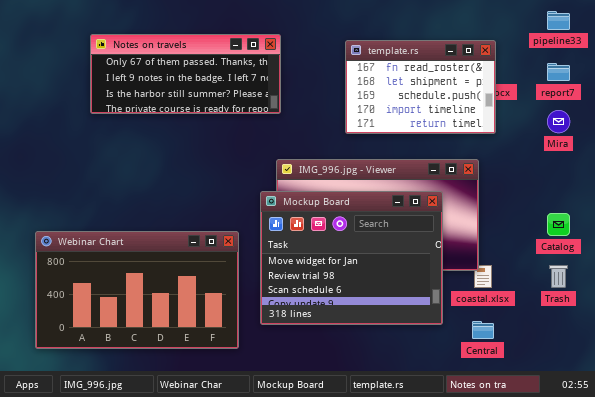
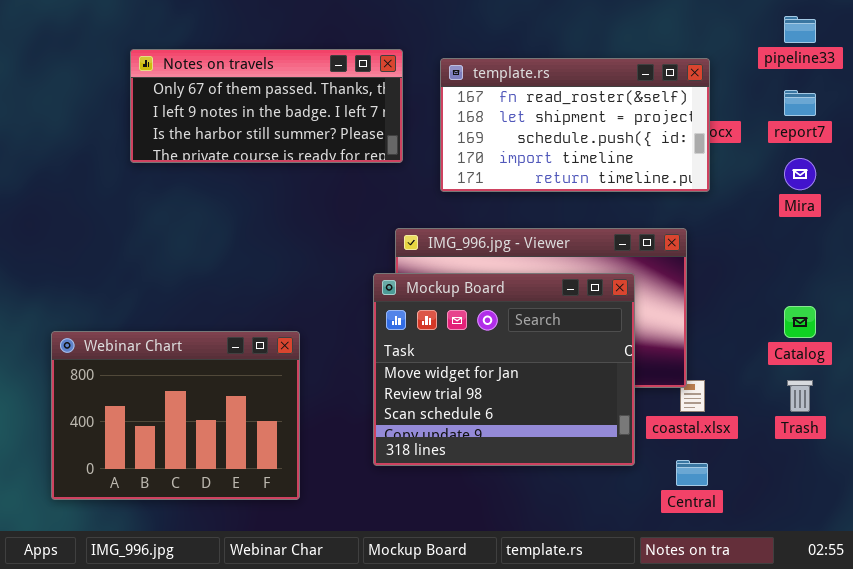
template.rs: [345,40,496,134] -> [440,58,710,192], resized
Webinar Chart: [35,231,239,349] -> [51,331,300,500], resized

